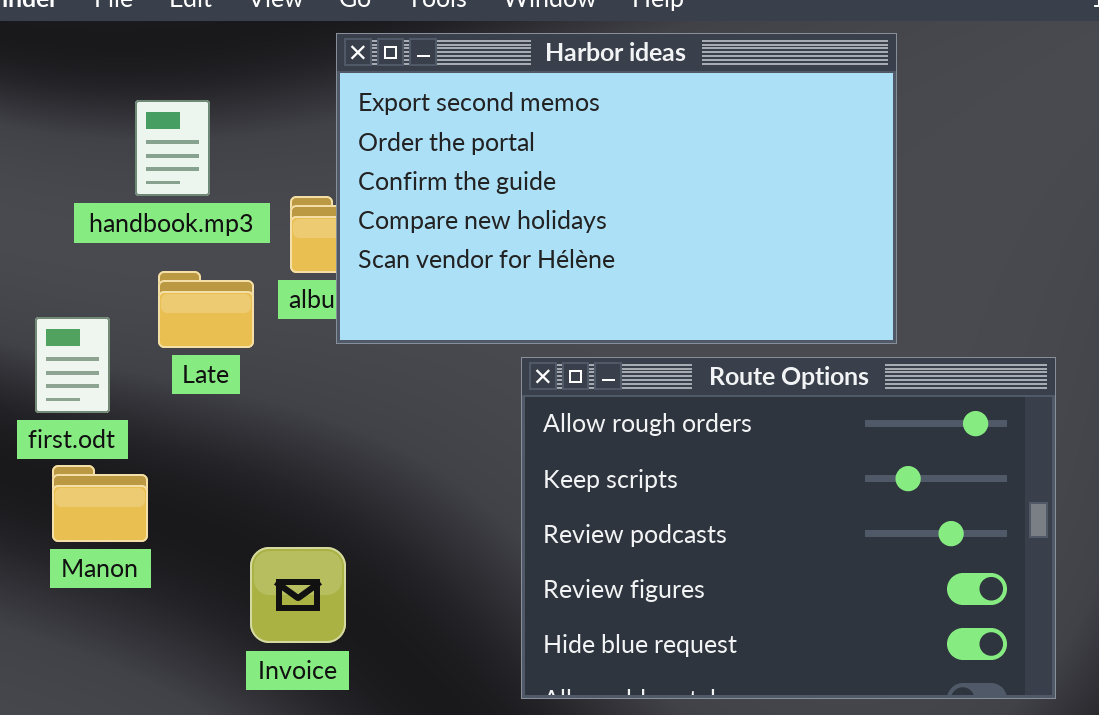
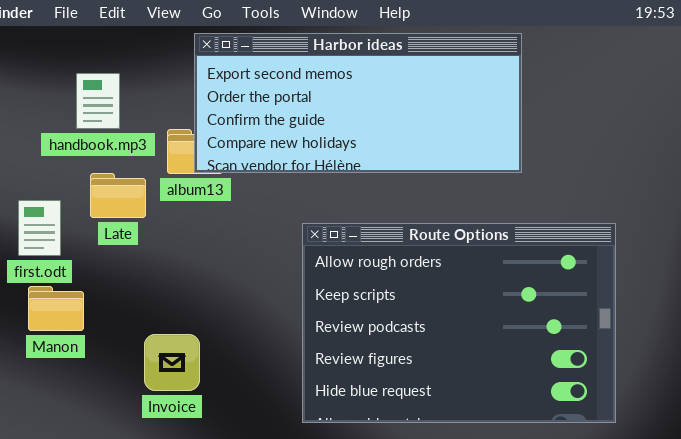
Harbor ideas: [336,33,897,344] -> [194,33,522,173], resized

